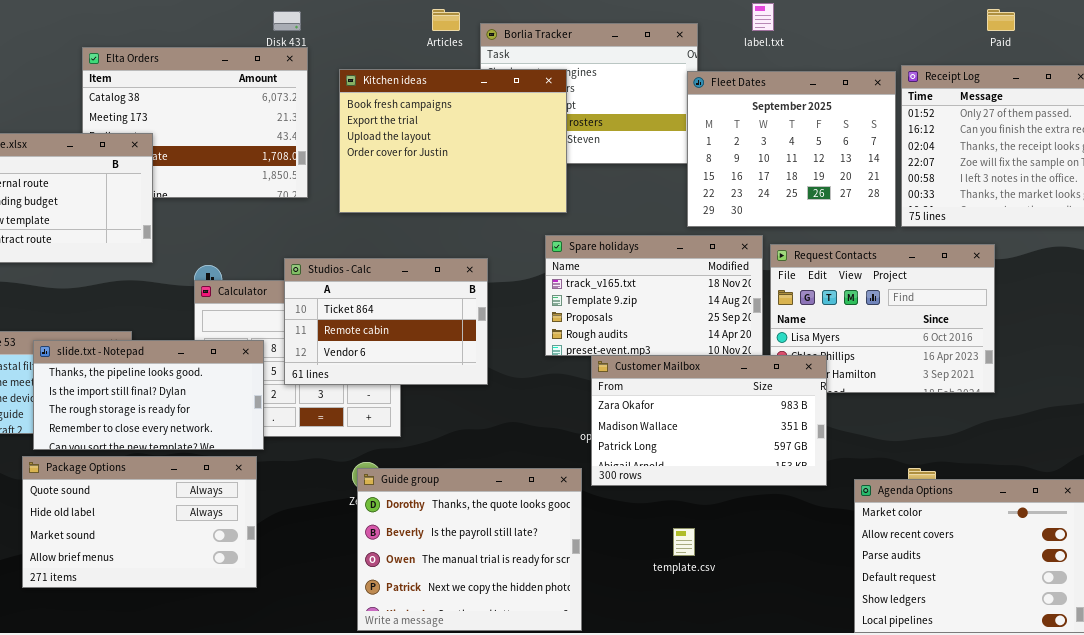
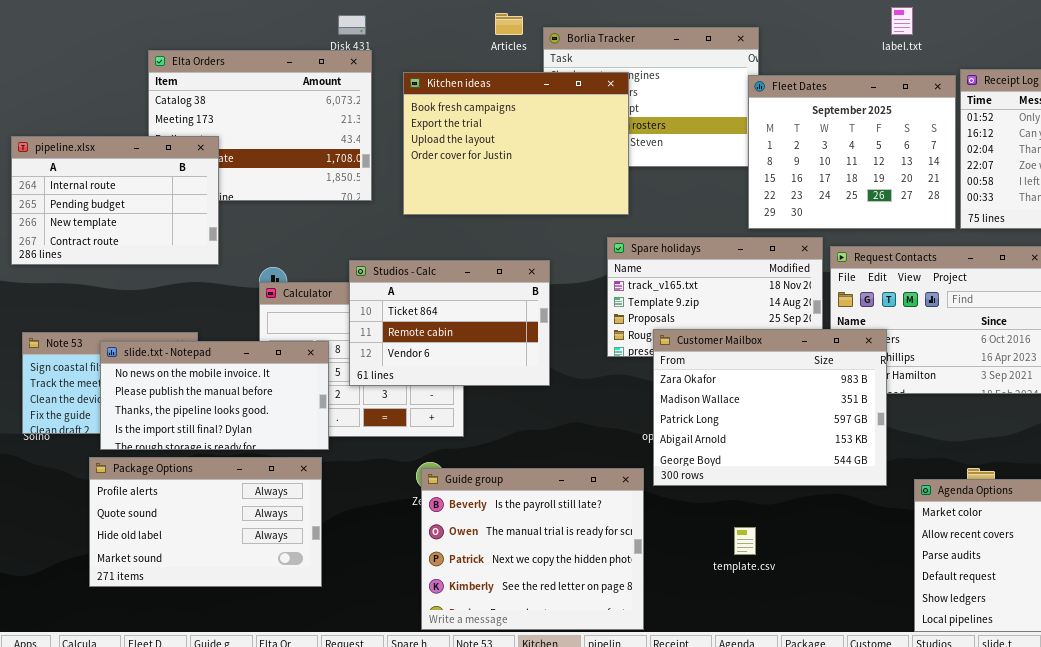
label.txt: [752,3,774,31] -> [891,7,913,35], moved
slide.txt - Notepad: [33,340,264,450] -> [100,341,329,450], scrolled up 2 rows
Customer Mailbox: [591,355,827,486] -> [653,329,887,486], resized
Package Options: [22,456,257,588] -> [89,457,322,587], scrolled up 1 row
Guide group: [357,468,582,631] -> [421,468,644,630], scrolled down 1 row

